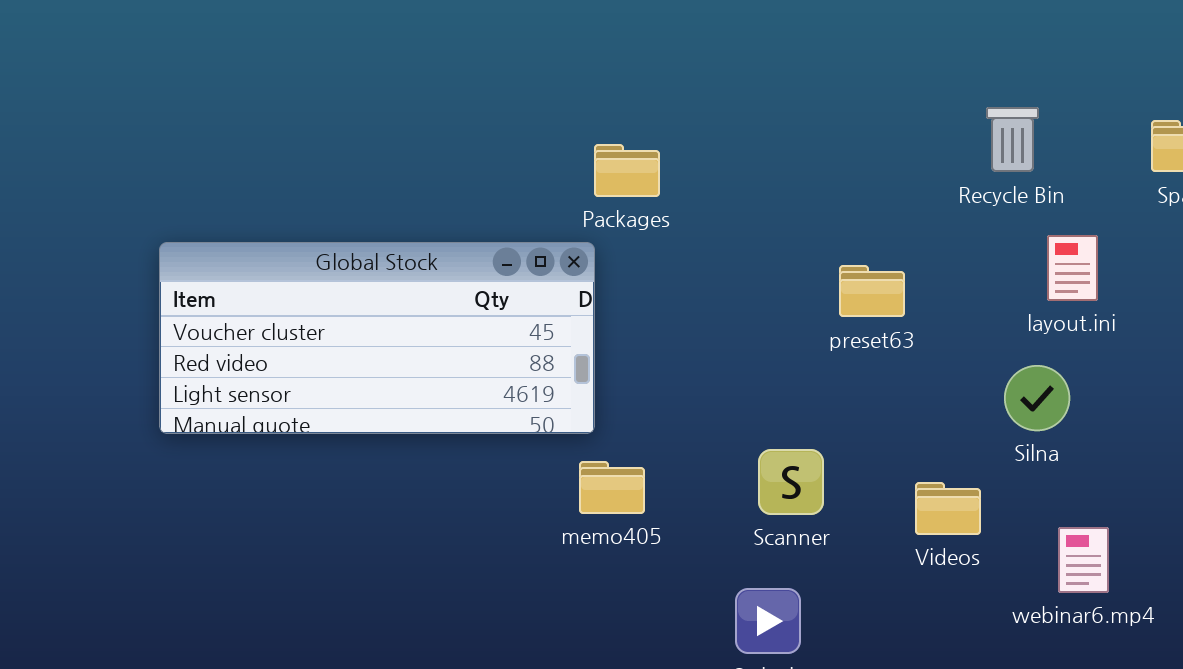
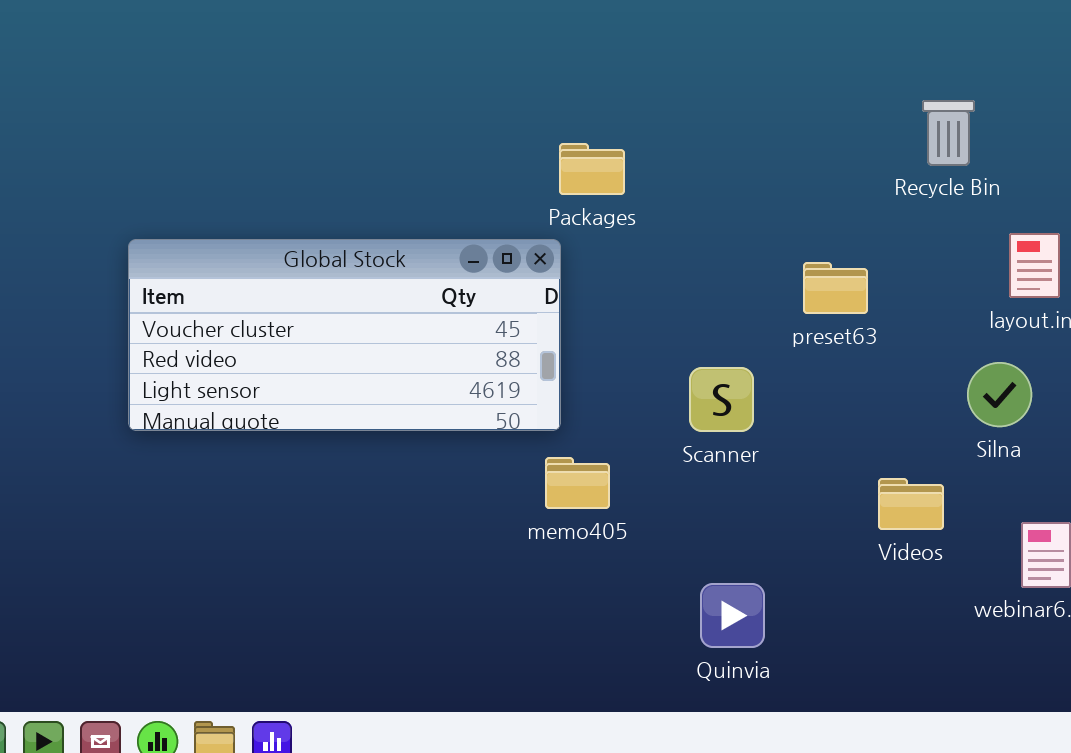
Recycle Bin: [986,107,1039,172] -> [922,100,975,166], moved
Scanner: [758,449,824,515] -> [689,367,754,432], moved

